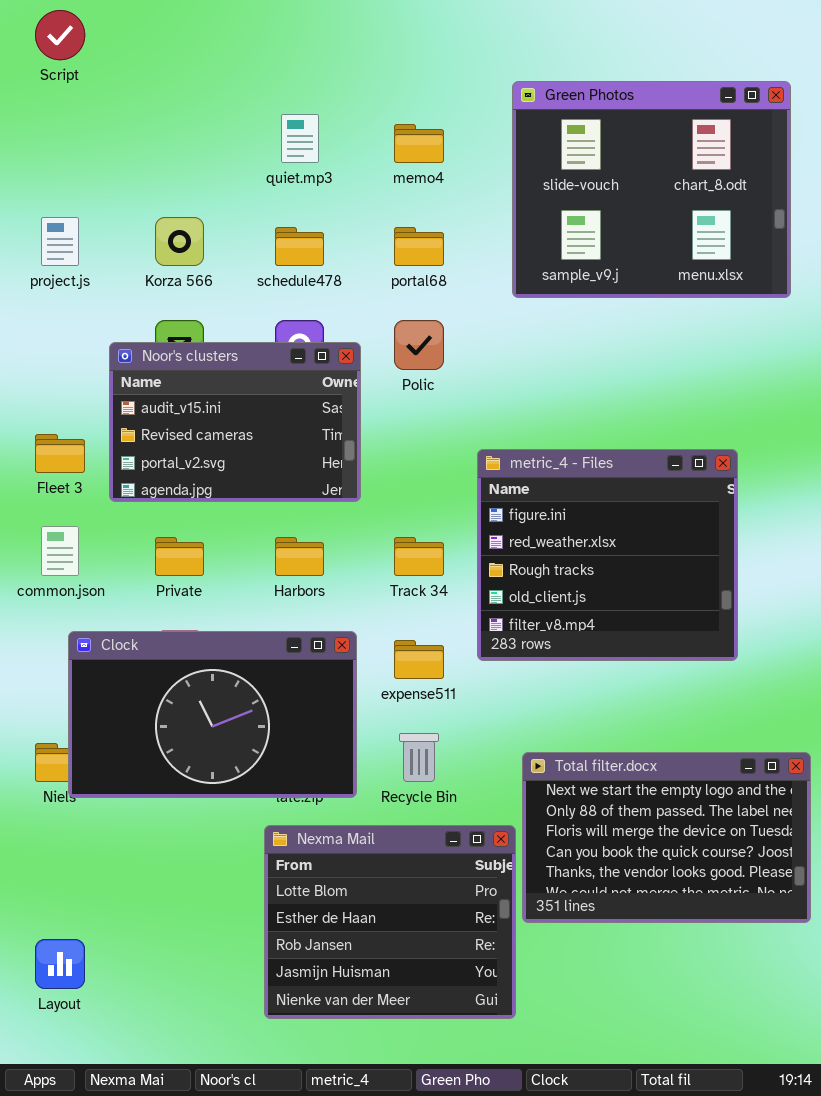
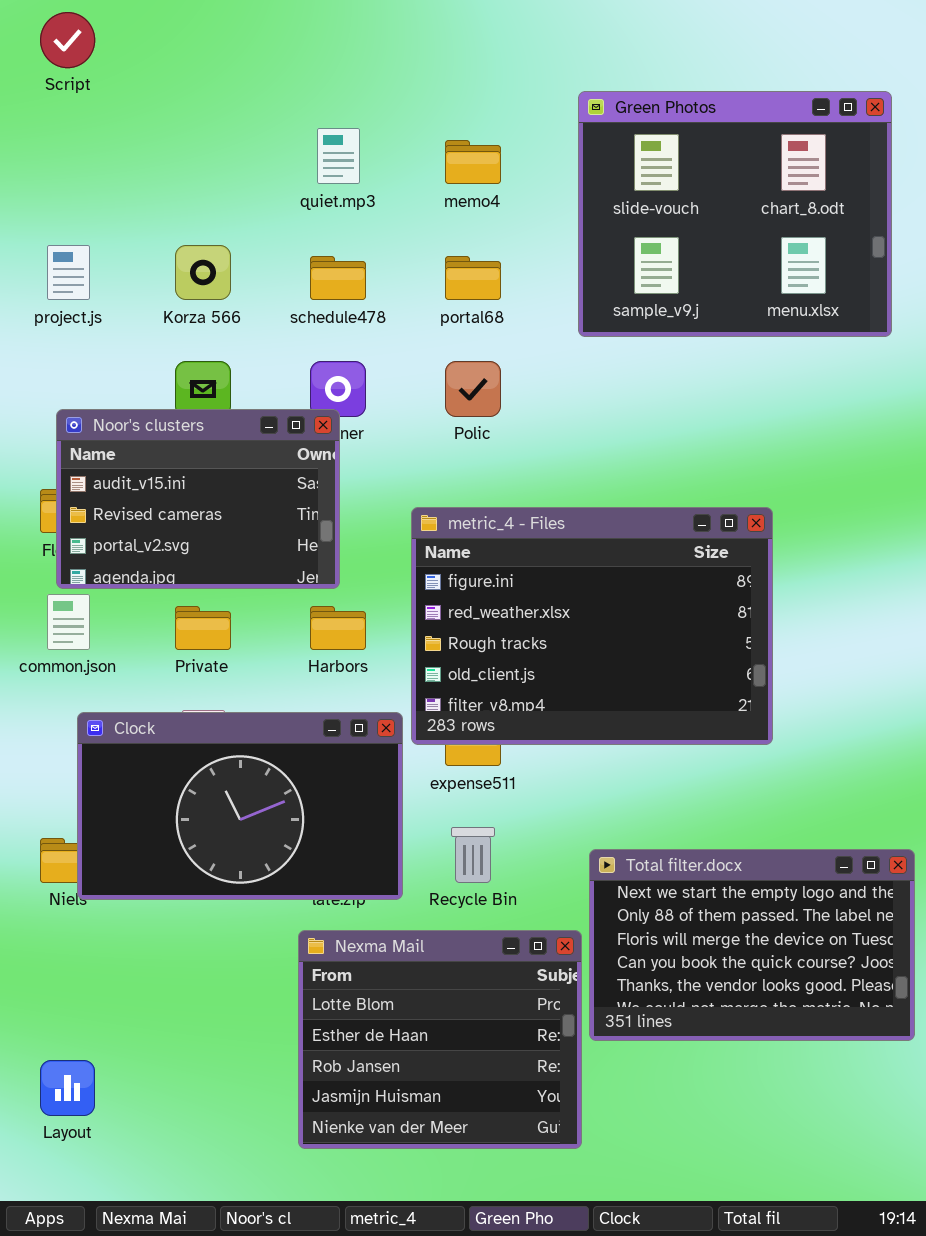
Noor's clusters: [109,342,361,502] -> [56,409,340,589], moved
metric_4 - Files: [477,449,738,661] -> [411,507,773,745], moved, resized

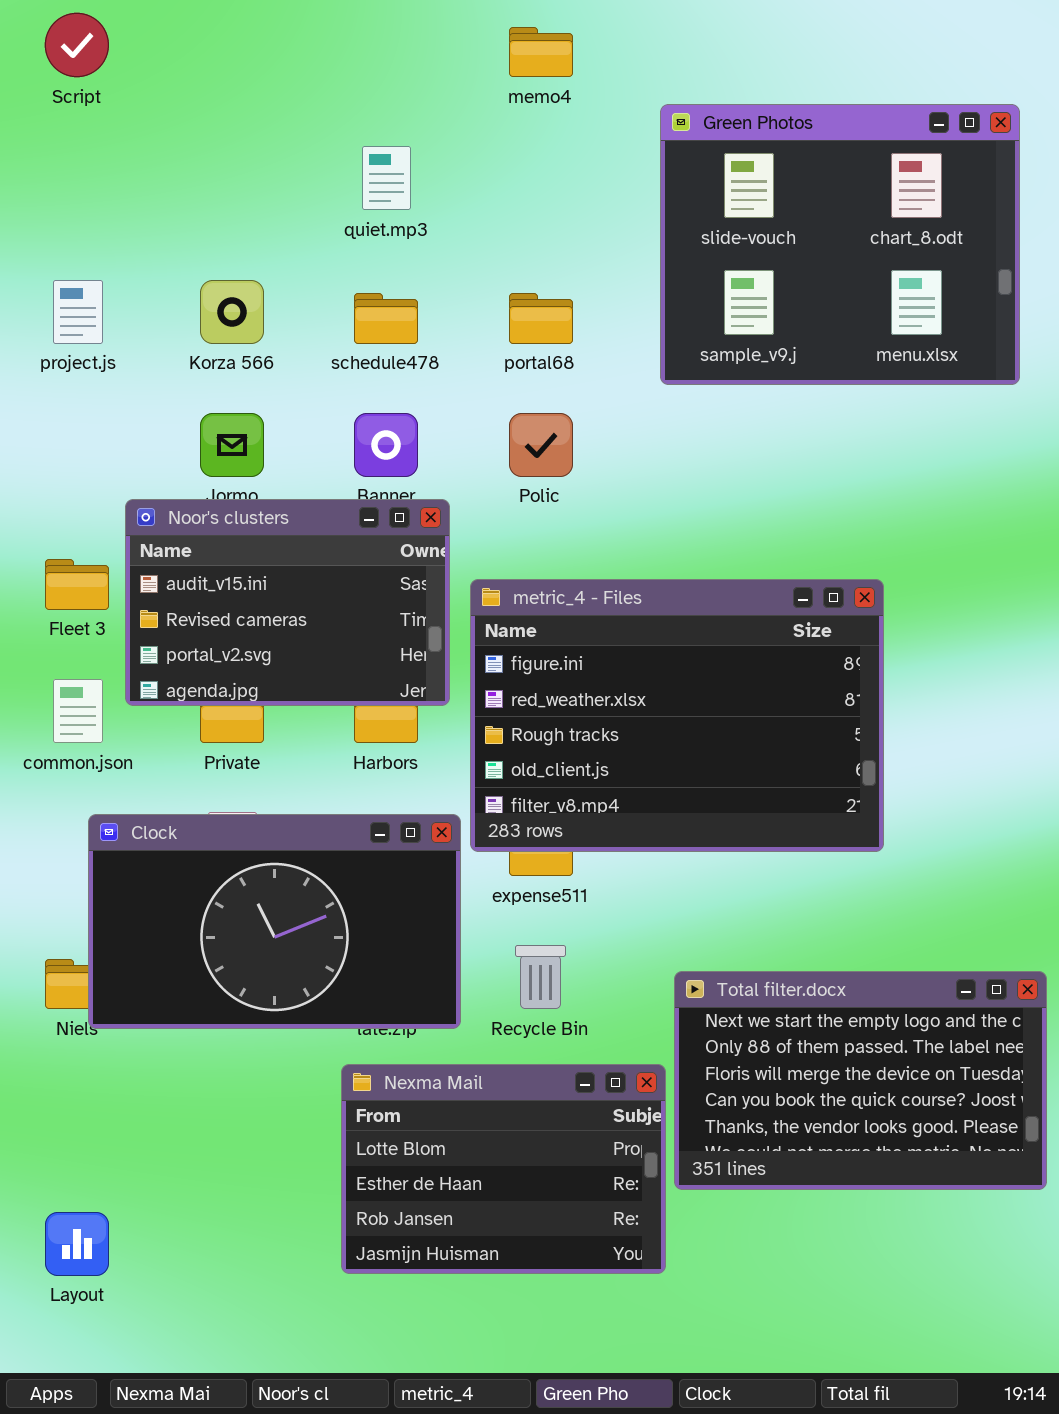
memo4: [445,140,501,184] -> [509,27,573,77], moved
Noor's clusters: [56,409,340,589] -> [125,499,450,706], moved
Nexma Mail: [298,930,582,1149] -> [341,1064,666,1274], resized

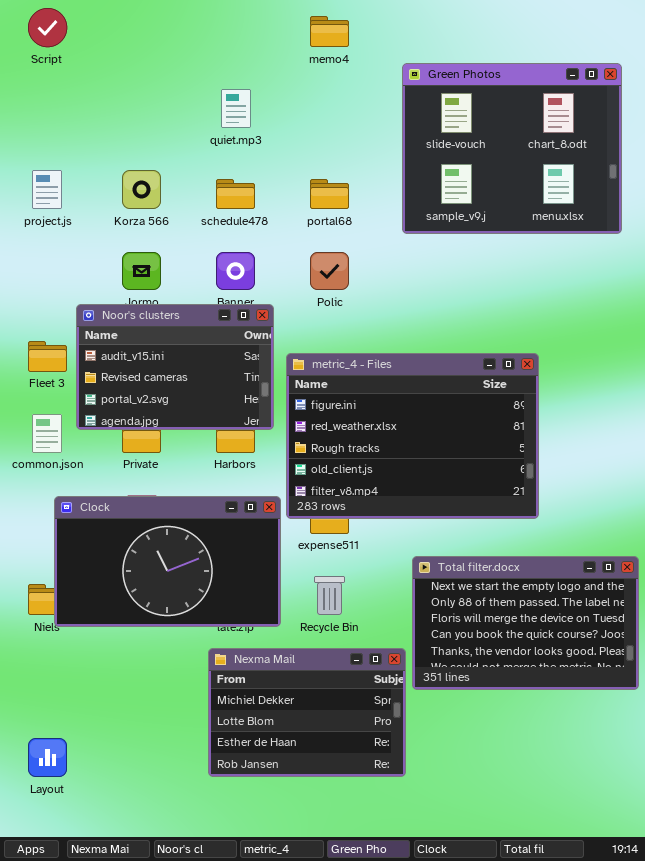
Total filter.docx: [674,971,1047,1190] -> [412,556,639,690], moved
Nexma Mail: [341,1064,666,1274] -> [208,648,406,777], scrolled up 1 row

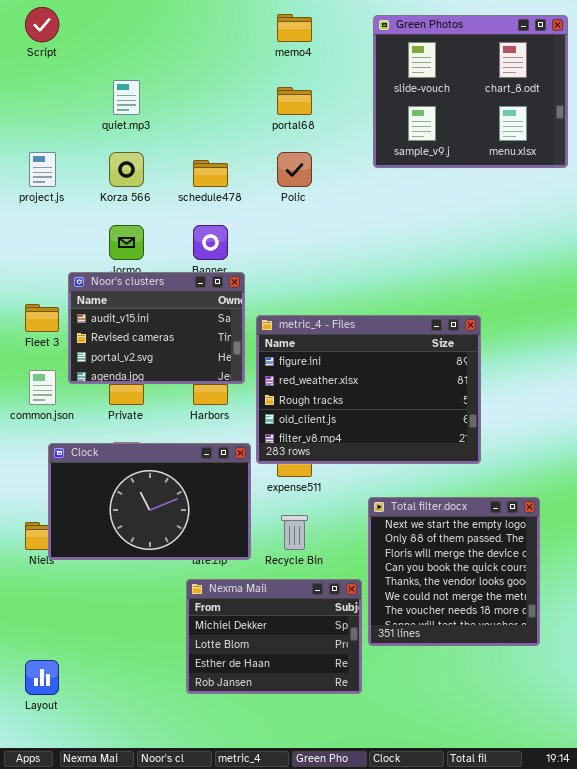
Green Photos: [402,63,622,234] -> [373,15,568,168], moved
quiet.mp3: [221,89,251,128] -> [113,80,140,115], moved
portal68: [310,179,349,209] -> [277,87,312,115], moved
Polic: [310,252,349,290] -> [277,152,312,187], moved
Total filter.docx: [412,556,639,690] -> [368,497,540,646], resized

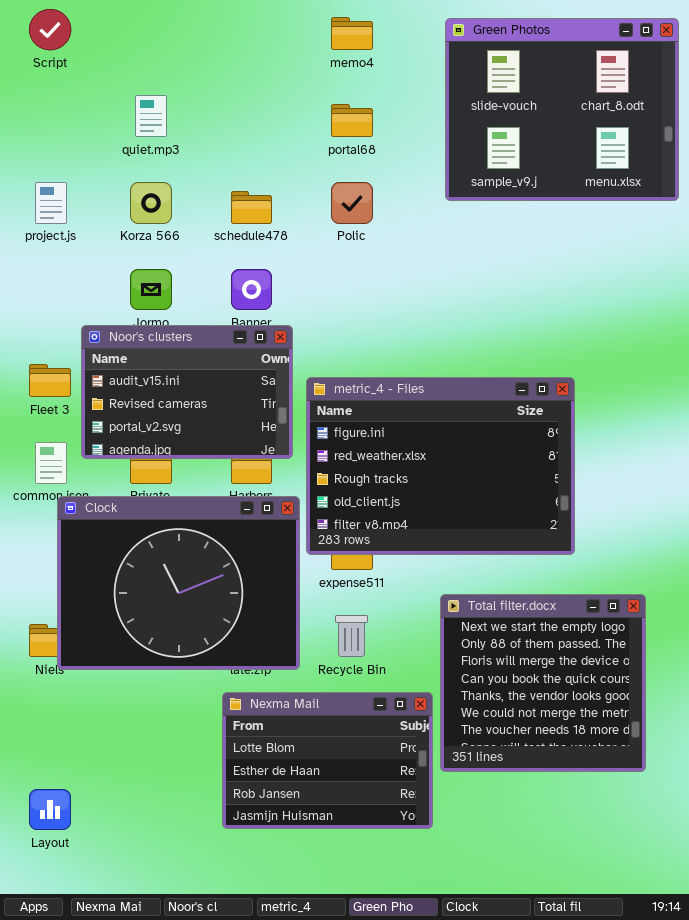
Clock: [48,443,251,560] -> [57,496,300,670], resized
Nexma Mail: [186,579,362,694] -> [222,692,433,829], scrolled down 1 row

